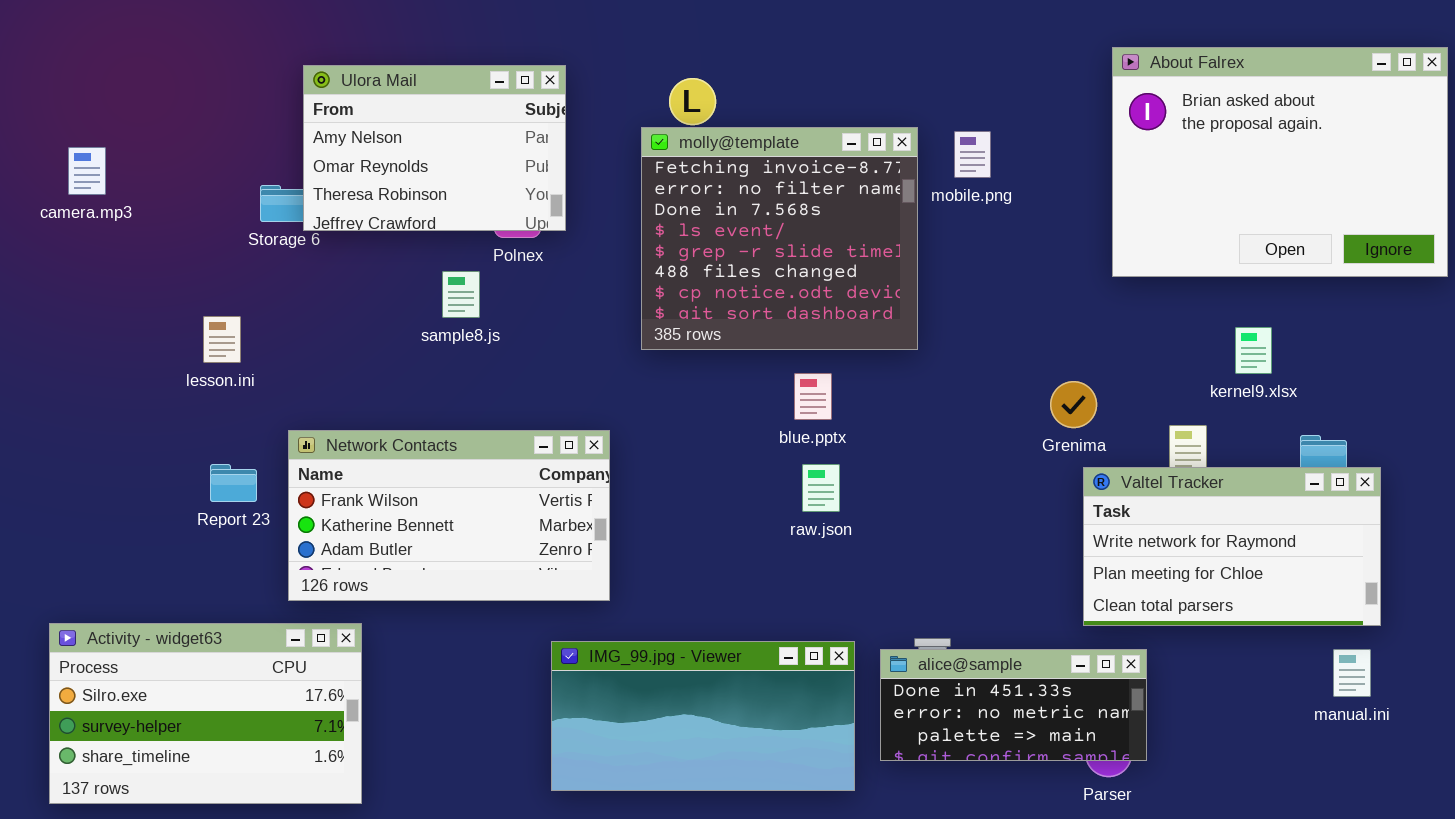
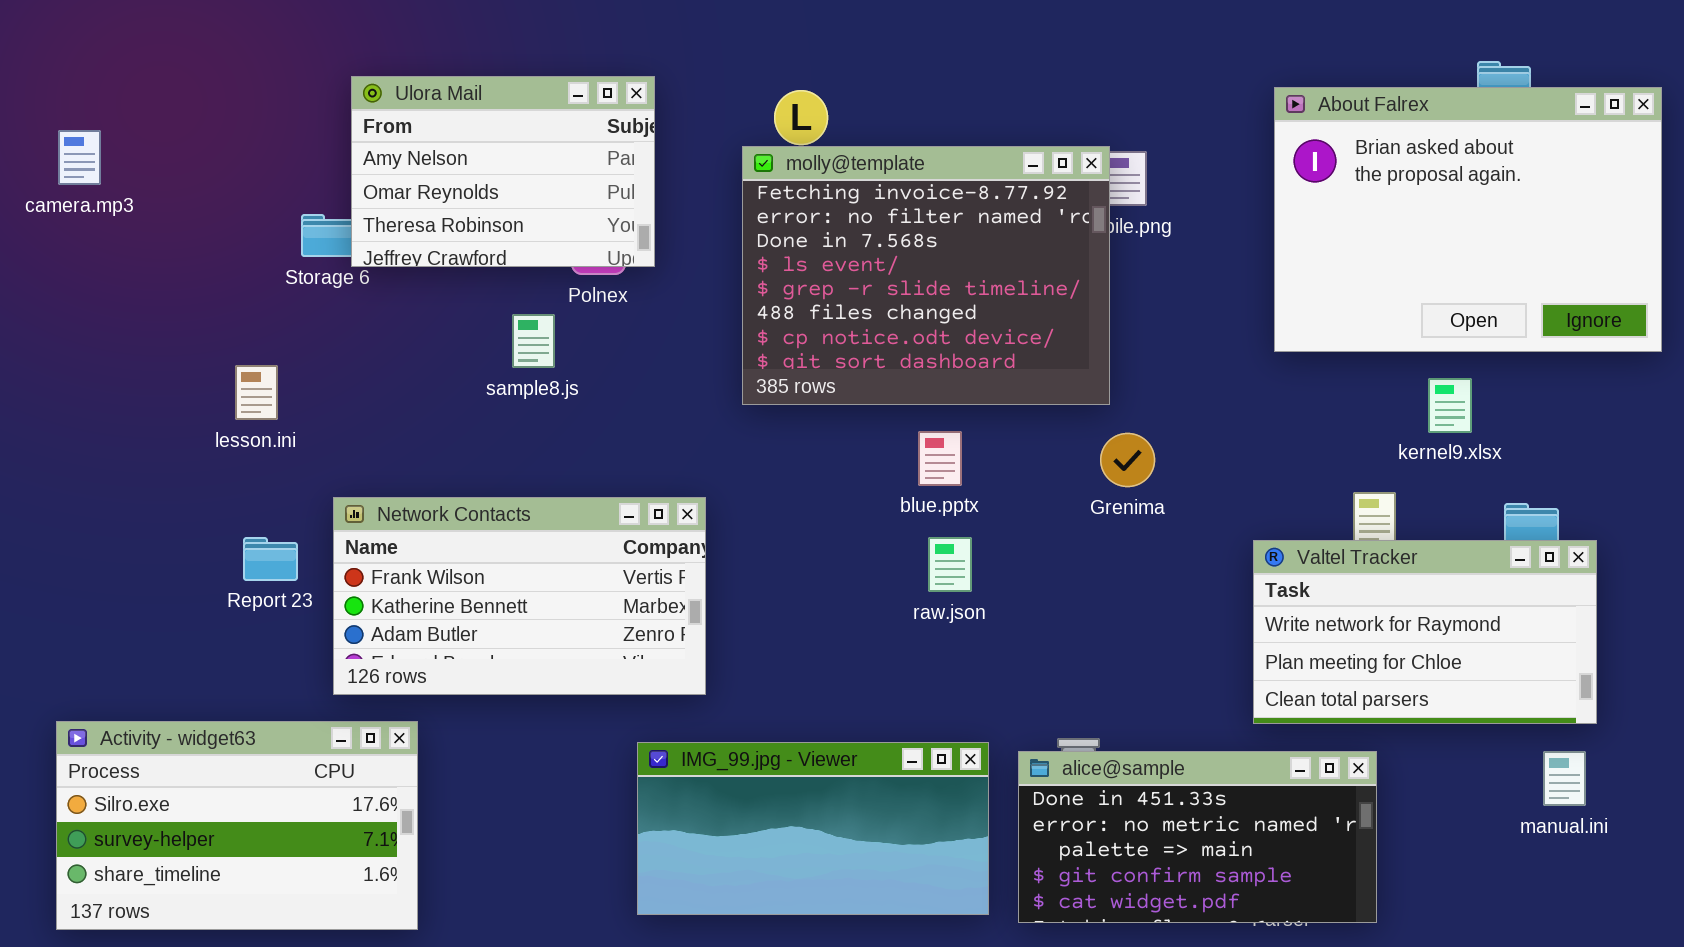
About Falrex: [1112,47,1448,277] -> [1274,87,1662,352], moved
molly@template: [641,127,918,350] -> [742,146,1110,405], resized
camera.mp3: [68,147,106,195] -> [58,130,101,185], moved
Grenima: [1050,381,1097,428] -> [1100,433,1155,487], moved
alice@sample: [880,649,1147,761] -> [1018,751,1377,923], resized

